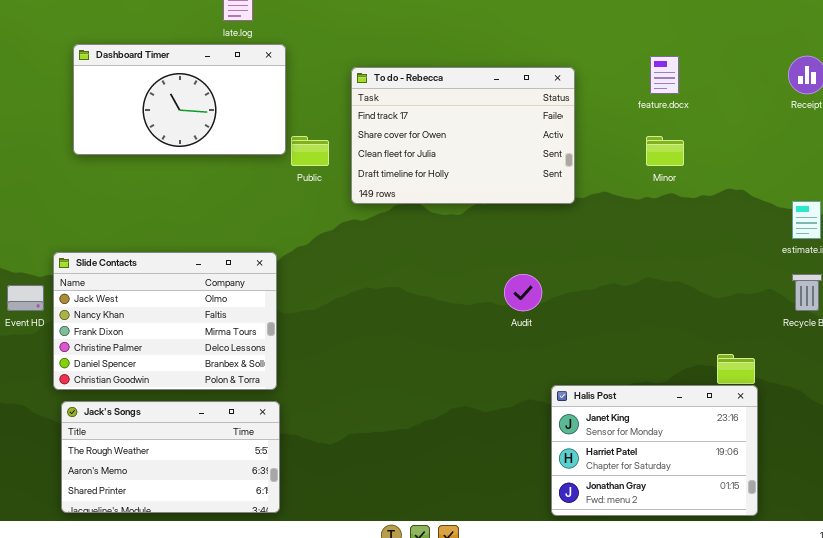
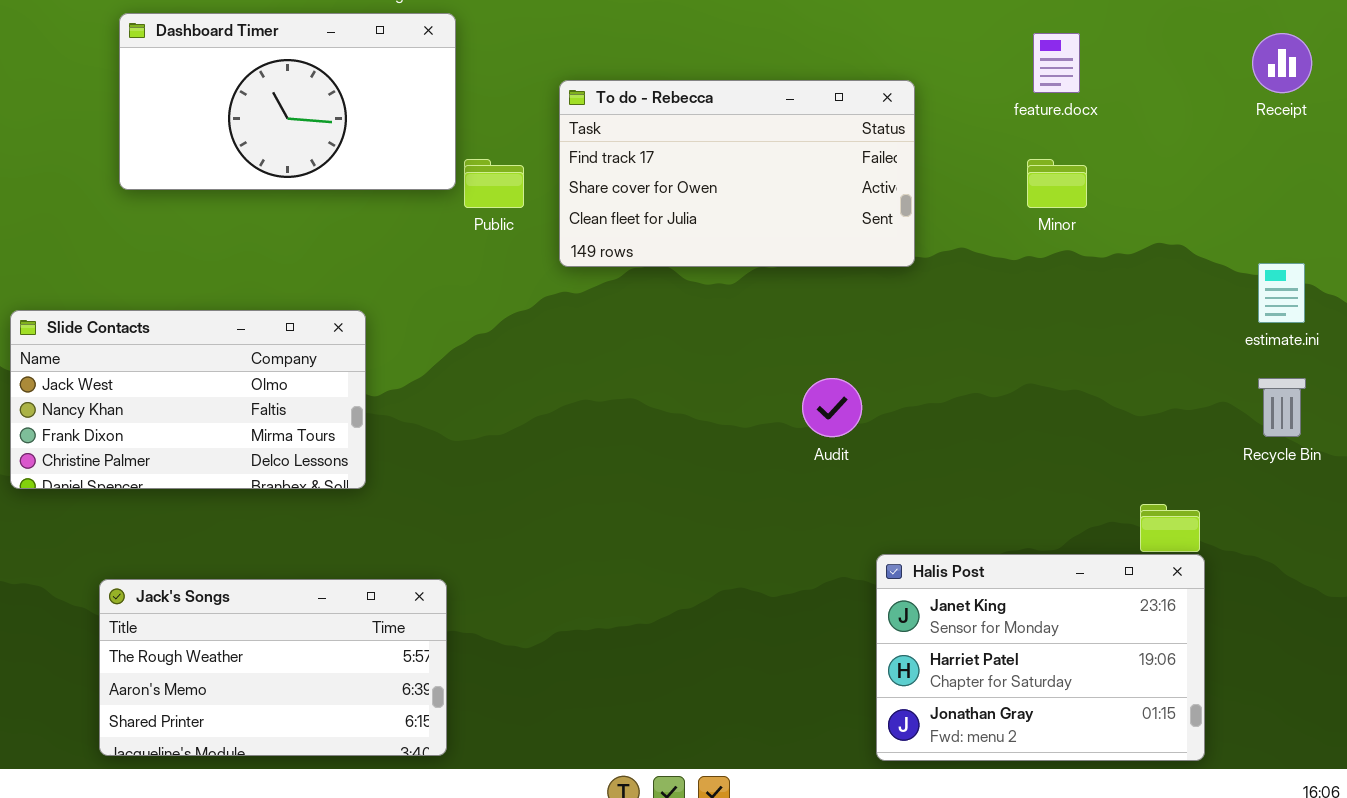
To do - Rebecca: [351,67,575,204] -> [559,80,915,267], resized
Slide Contacts: [53,252,277,390] -> [10,310,366,489], moved, resized

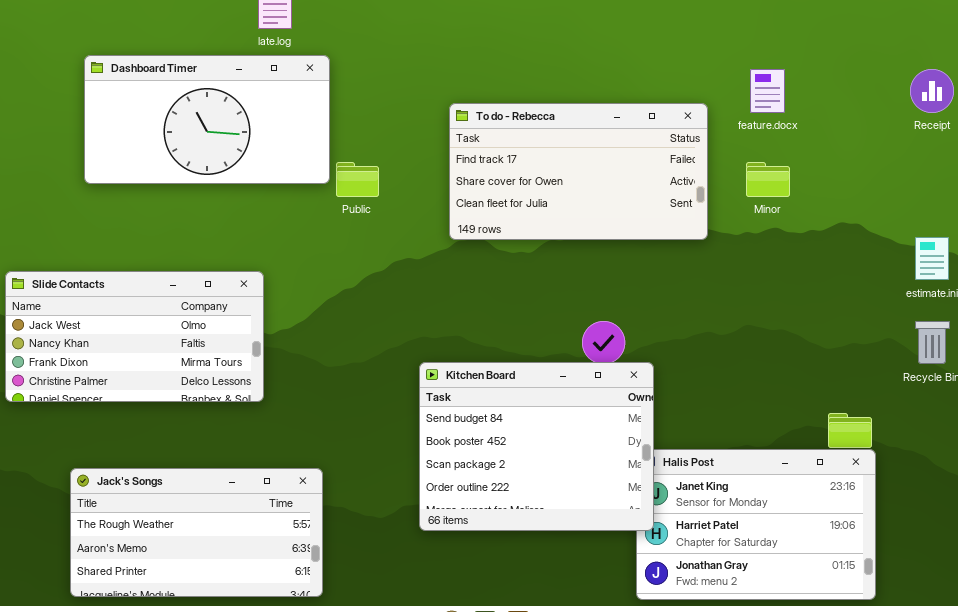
To do - Rebecca: [559,80,915,267] -> [449,103,708,240], moved
Kitchen Board: none -> [419,362,654,531], opened

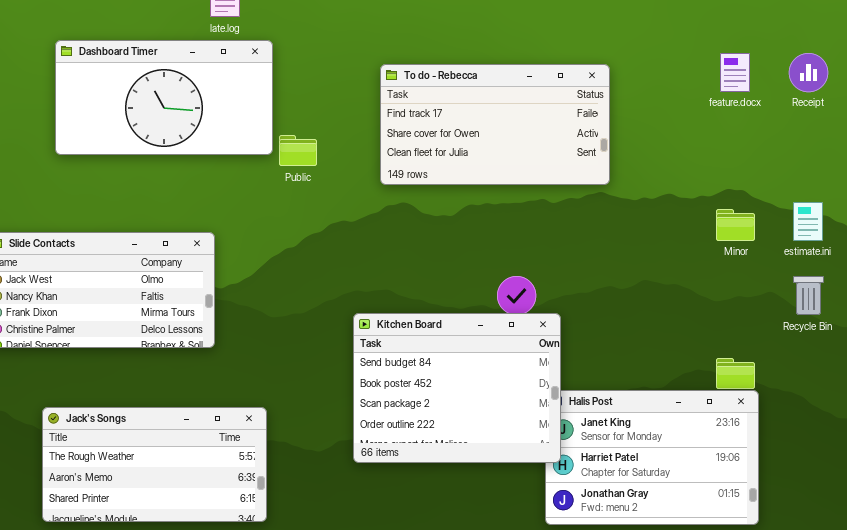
feature.docx: [750,69,785,113] -> [720,53,750,92], moved
To do - Rebecca: [449,103,708,240] -> [380,64,610,185], moved
Minor: [746,162,790,197] -> [716,209,755,241], moved

